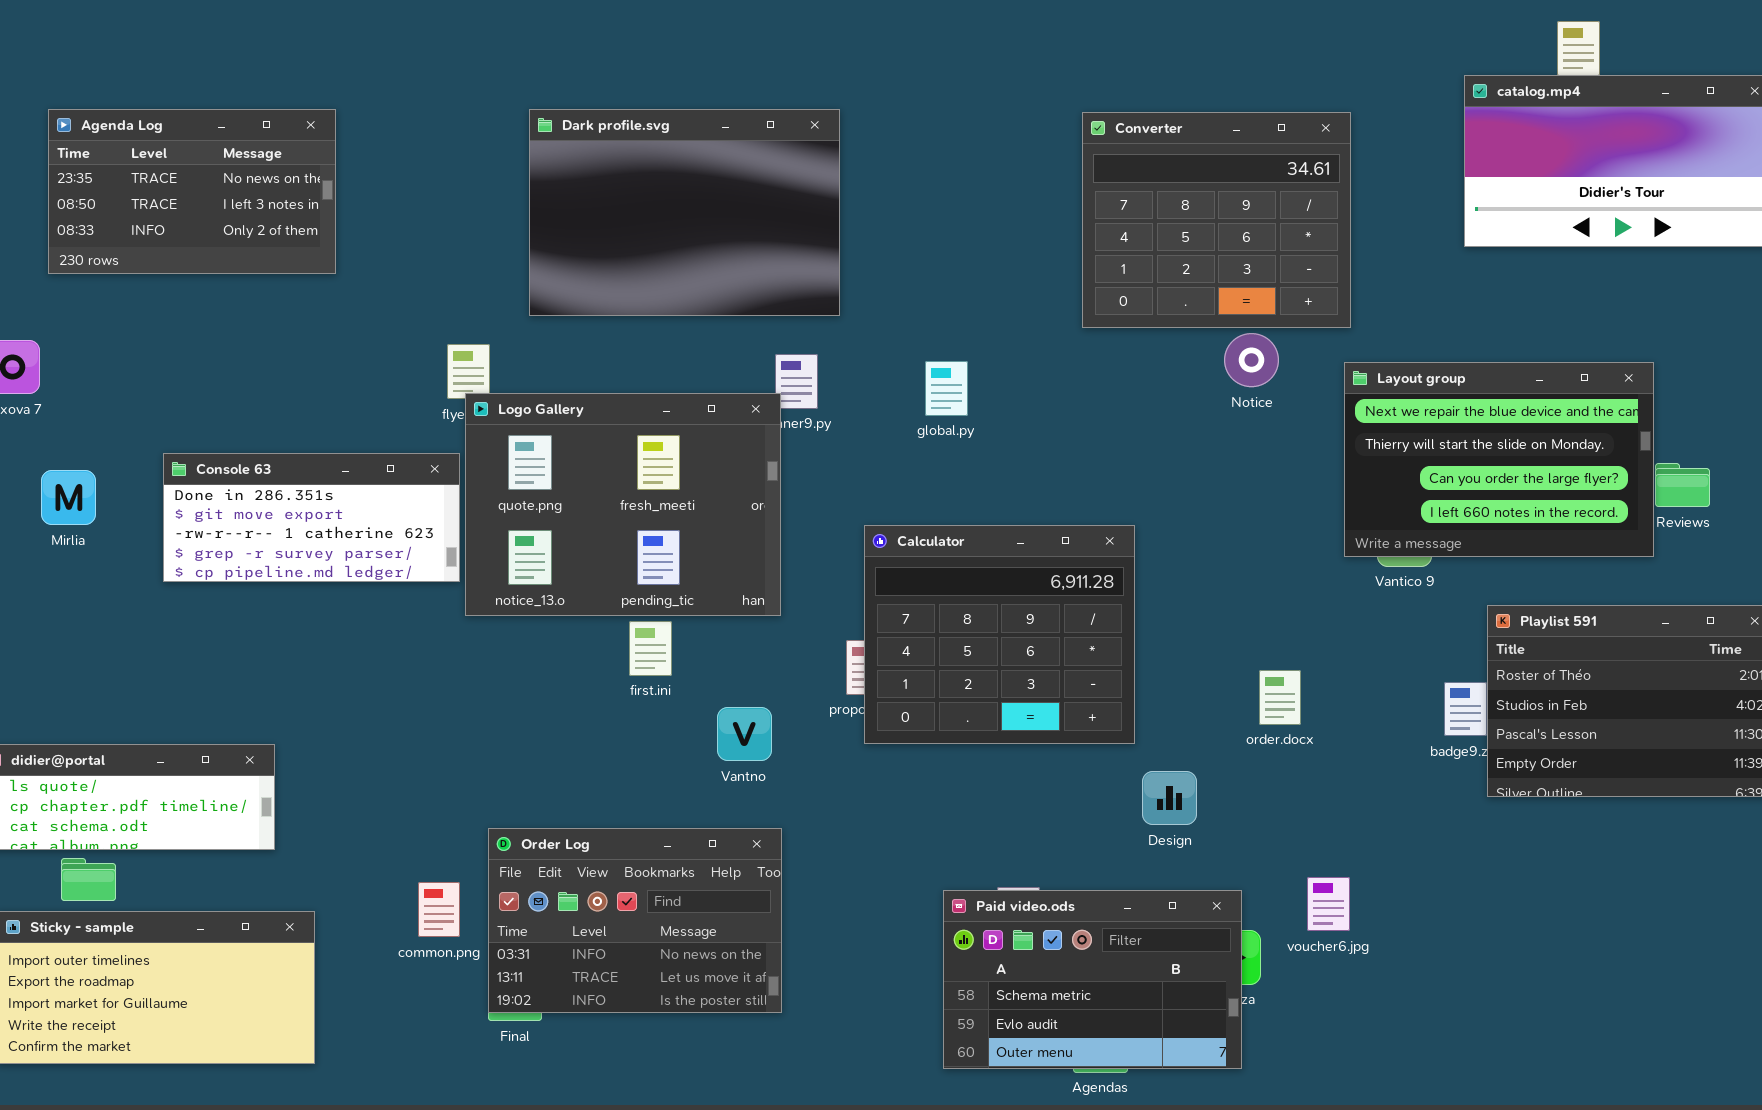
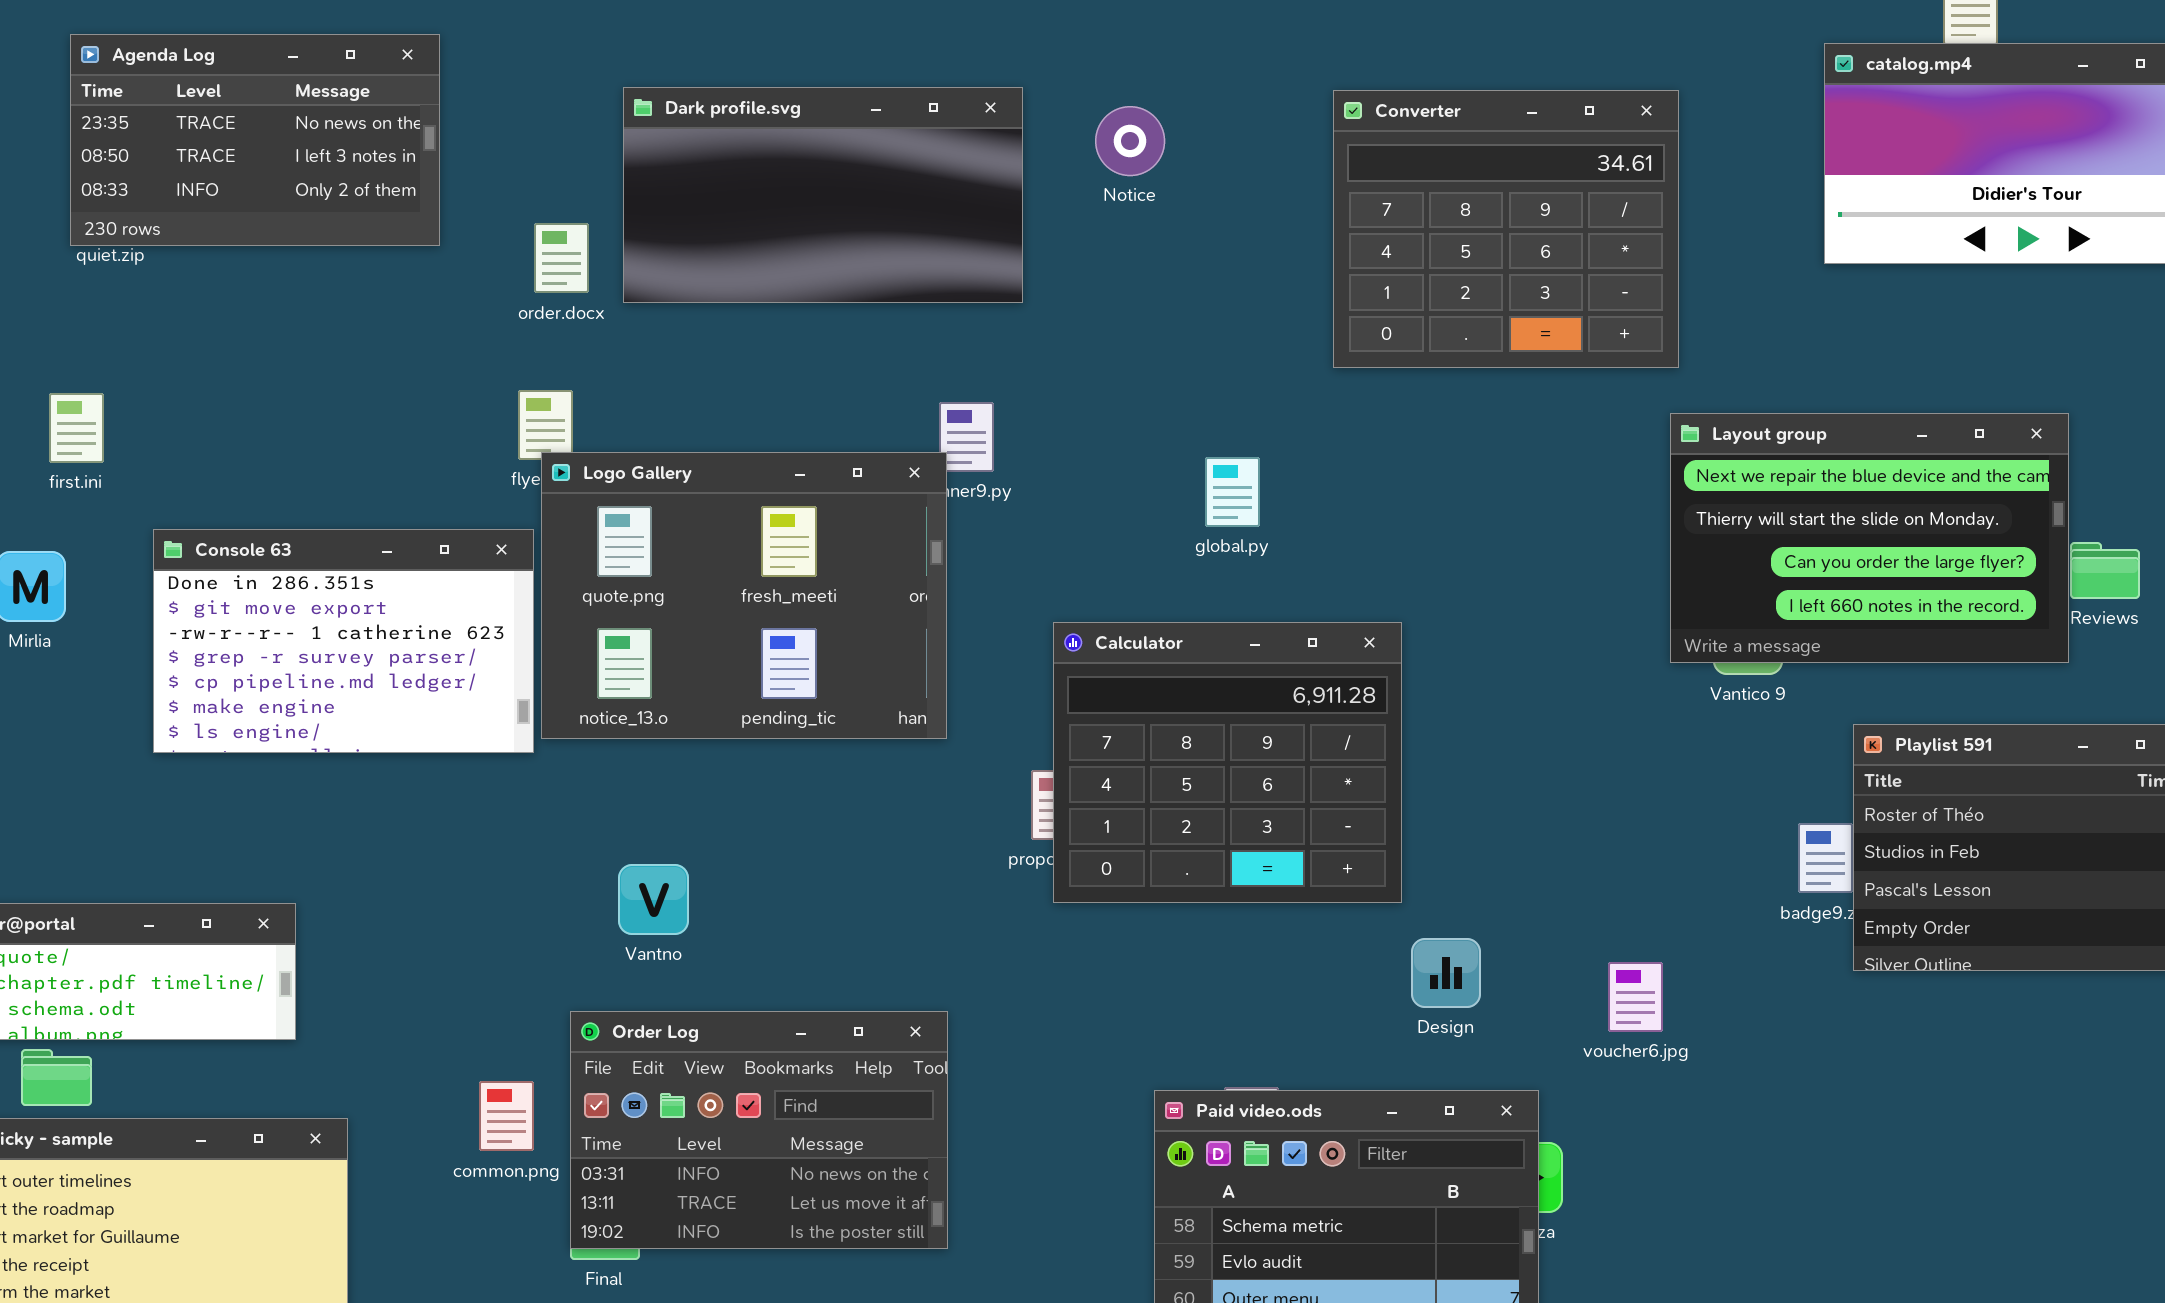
Agenda Log: [48,109,336,274] -> [70,34,440,246], moved
Dark profile.svg: [529,109,840,316] -> [623,87,1023,303], resized
Notice: [1224,333,1279,387] -> [1095,106,1165,176], moved
global.py: [925,361,968,416] -> [1205,457,1260,527], moved
Console 63: [163,453,460,582] -> [153,529,534,753], resized
first.ini: [629,621,672,676] -> [49,393,104,463], moved
order.docx: [1259,670,1301,725] -> [534,223,589,293], moved
Vantno: [717,707,772,761] -> [618,864,689,935], moved
voucher6.jpg: [1307,877,1350,931] -> [1608,962,1663,1032], moved

